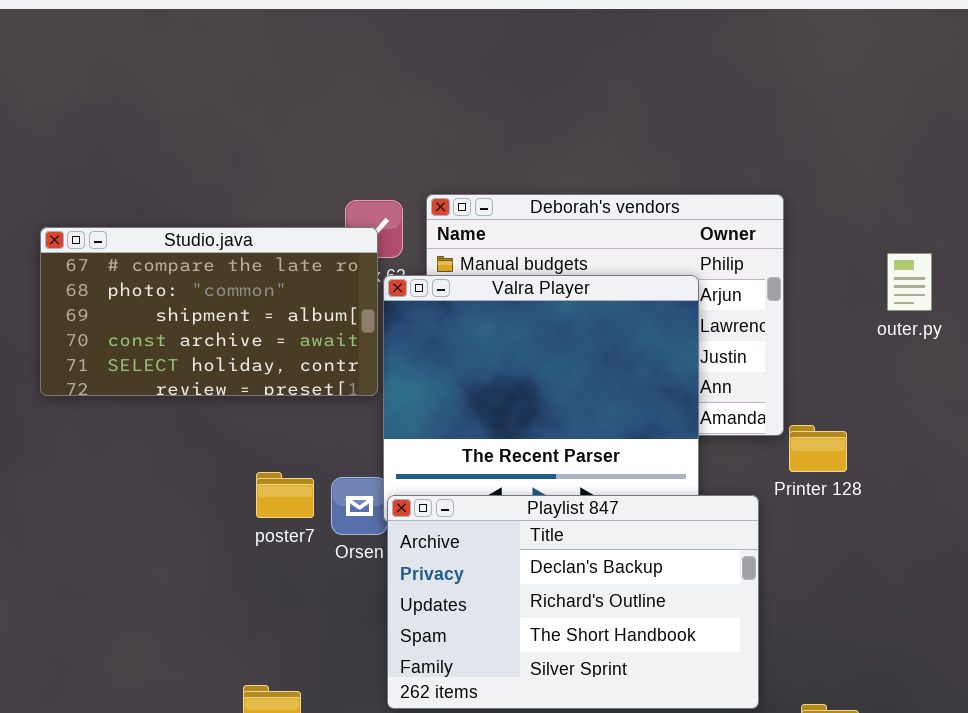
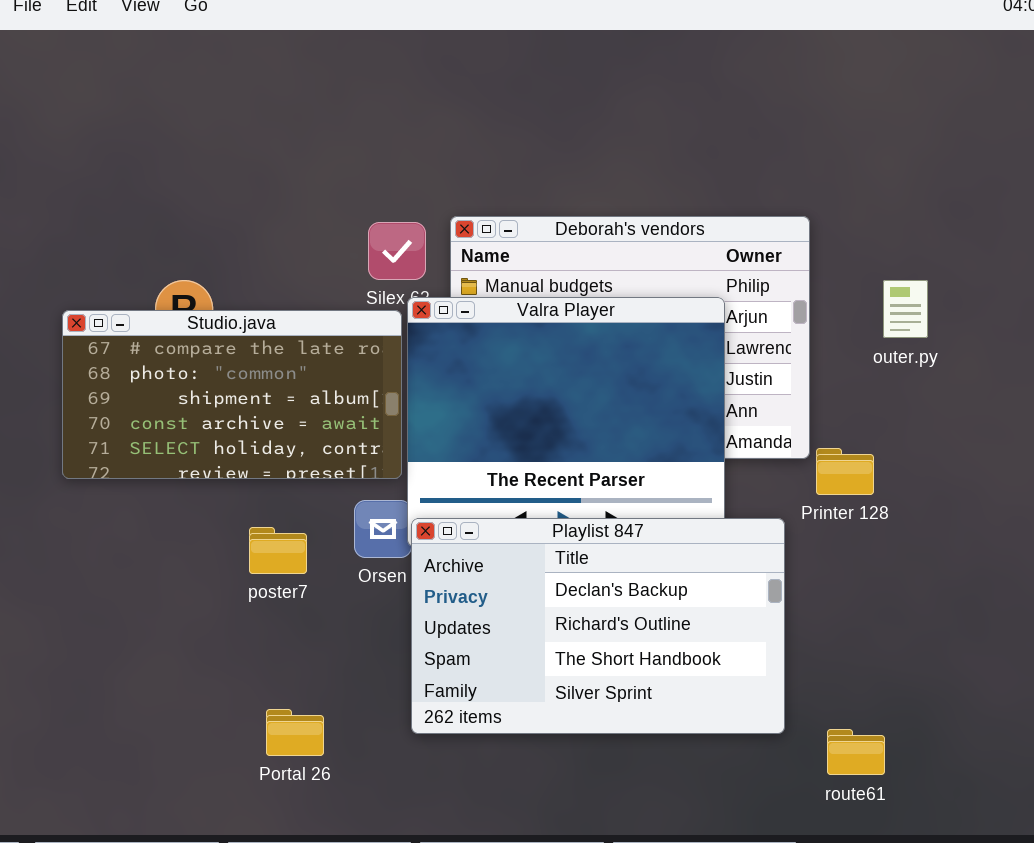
Studio.java: [40,227,378,396] -> [62,310,402,479], moved
outer.py: [887,253,932,311] -> [883,280,928,338], moved
poster7: [256,472,314,518] -> [249,527,307,574], moved

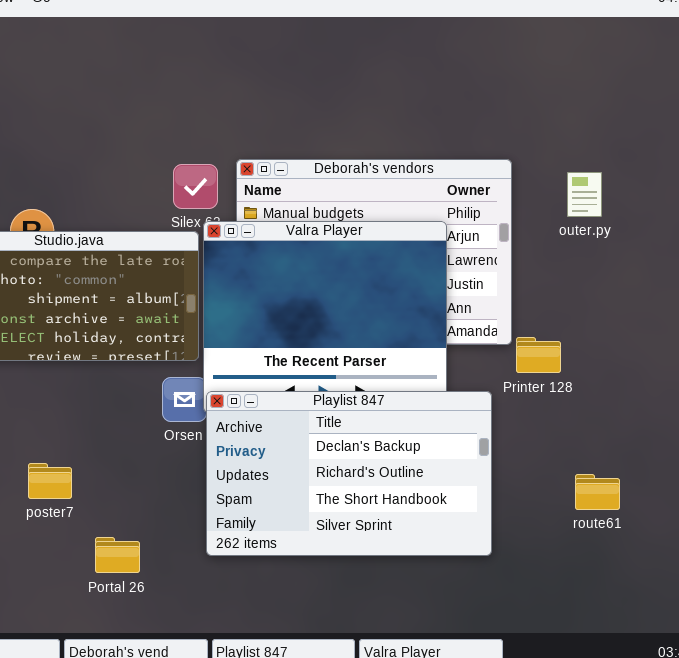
outer.py: [883,280,928,338] -> [567,172,602,217], moved
poster7: [249,527,307,574] -> [28,463,72,499], moved
route61: [827,729,885,775] -> [575,474,620,510], moved

